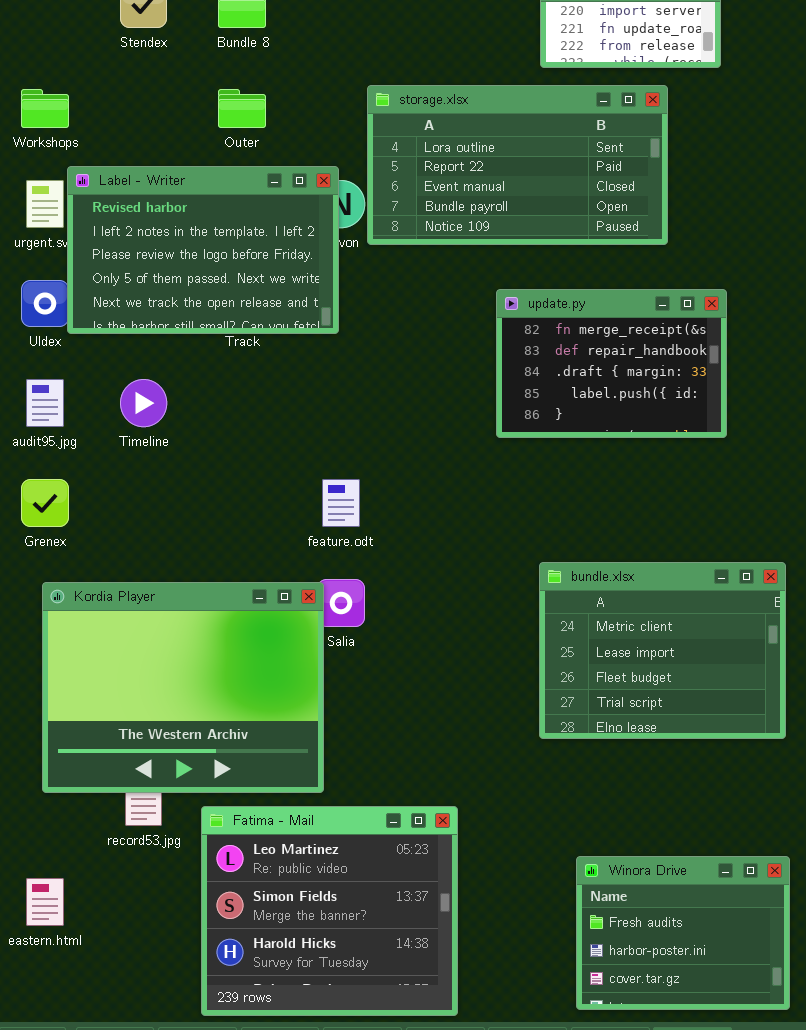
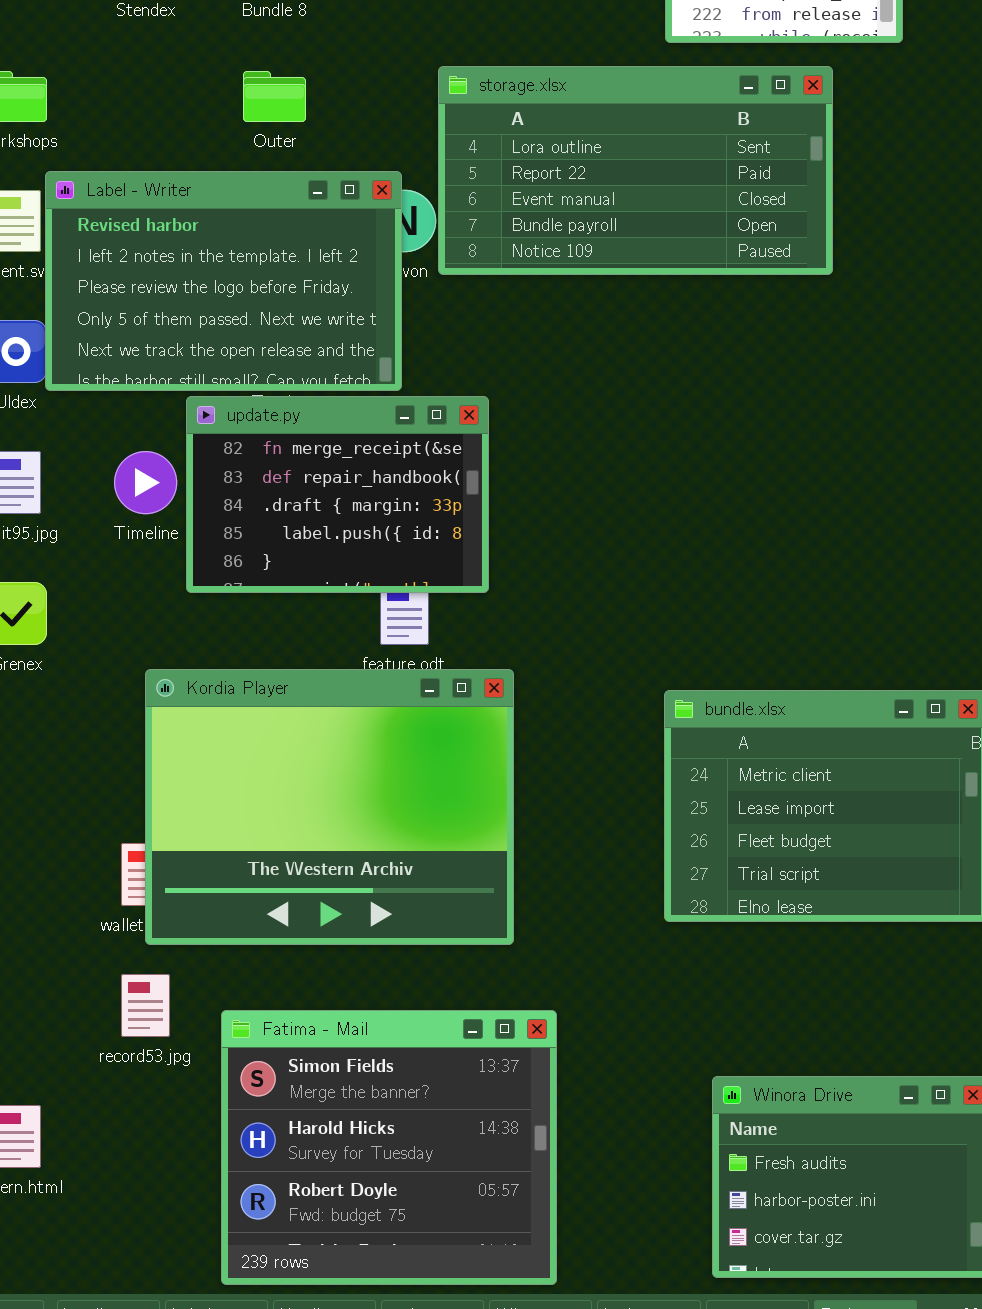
update.py: [496,289,727,438] -> [186,396,489,593], moved
Kordia Player: [42,582,324,793] -> [145,669,514,945], moved
Fatima - Mail: [201,806,458,1016] -> [221,1010,557,1285], scrolled down 1 row

